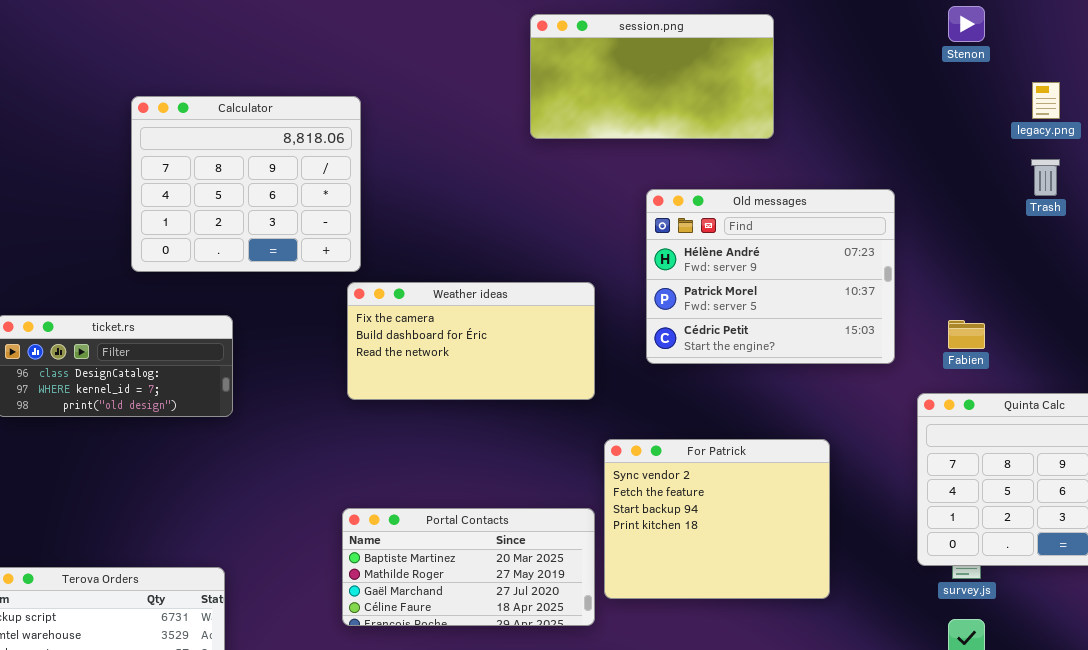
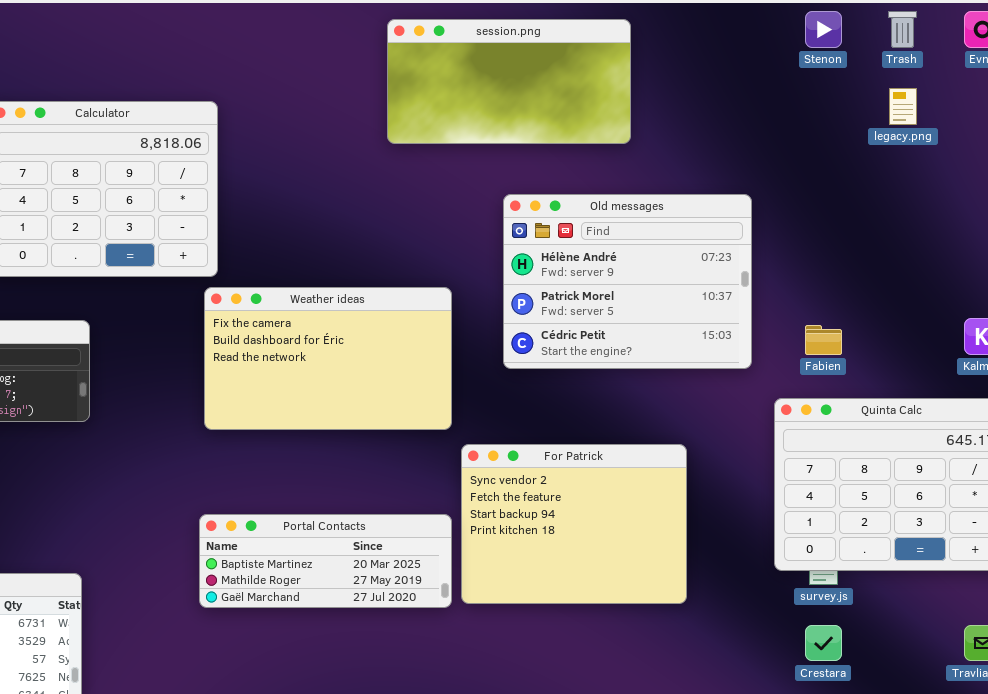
Trash: [1031,159,1060,196] -> [888,11,917,48], moved
Weather ideas: [347,282,595,400] -> [204,287,452,430], resized
Portal Contacts: [342,508,595,626] -> [199,514,452,608], resized

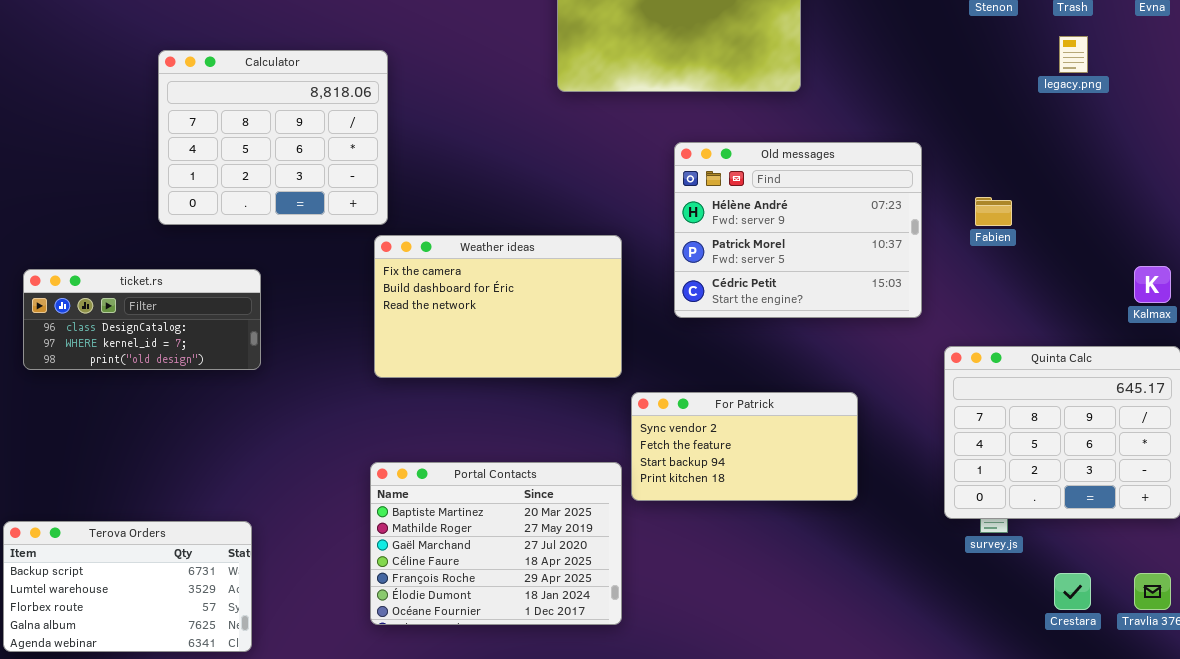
Fabien: [805,325,842,355] -> [975,197,1012,226], moved
For Patrick: [461,444,687,604] -> [631,392,858,501], resized
Portal Contacts: [199,514,452,608] -> [370,462,622,625], resized
Crestara: [805,625,842,661] -> [1054,573,1091,610], moved

